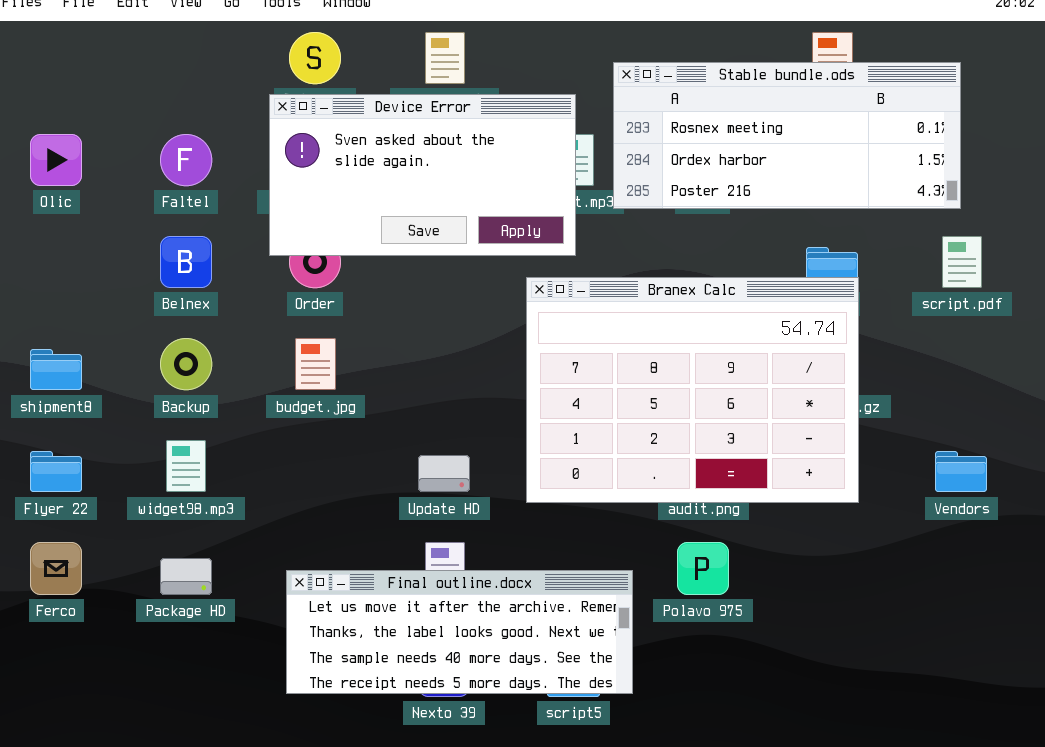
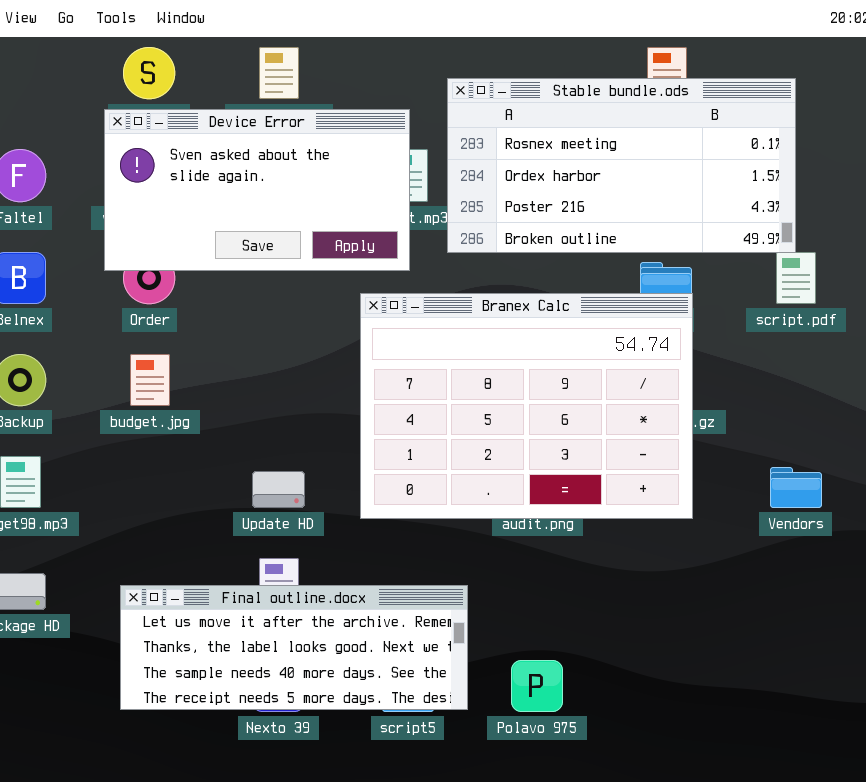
Stable bundle.ods: [613,62,961,209] -> [447,78,796,253], resized
Polavo 975: [677,542,729,595] -> [511,660,563,712], moved

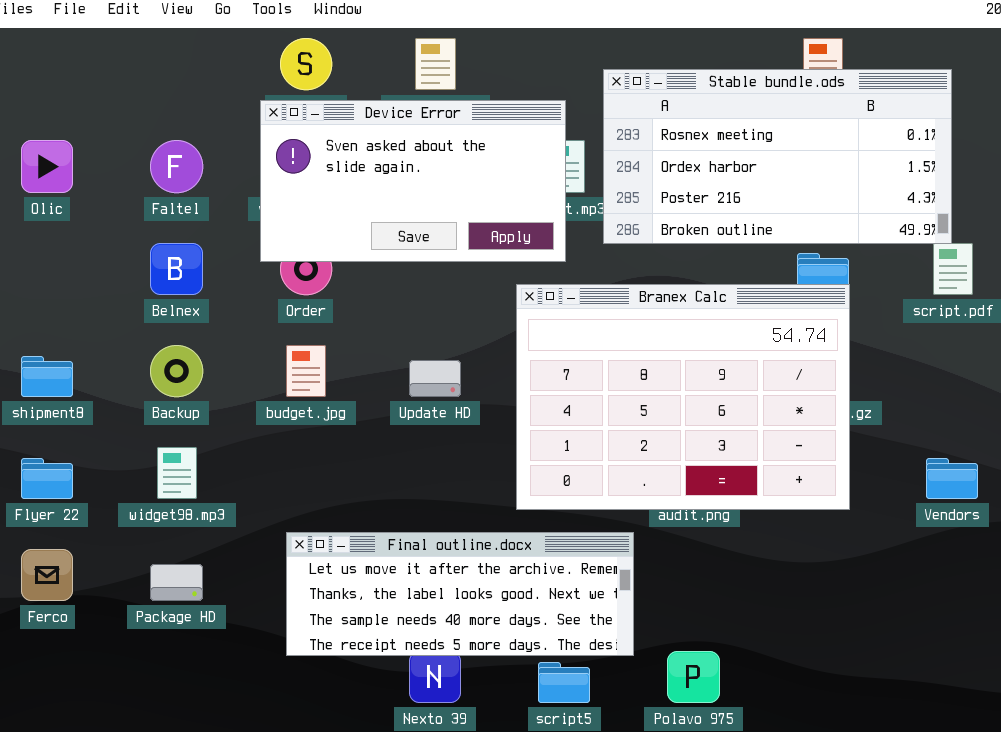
Update HD: [252,471,305,508] -> [409,360,461,397], moved
Final outline.docx: [120,585,468,710] -> [286,532,634,656], moved

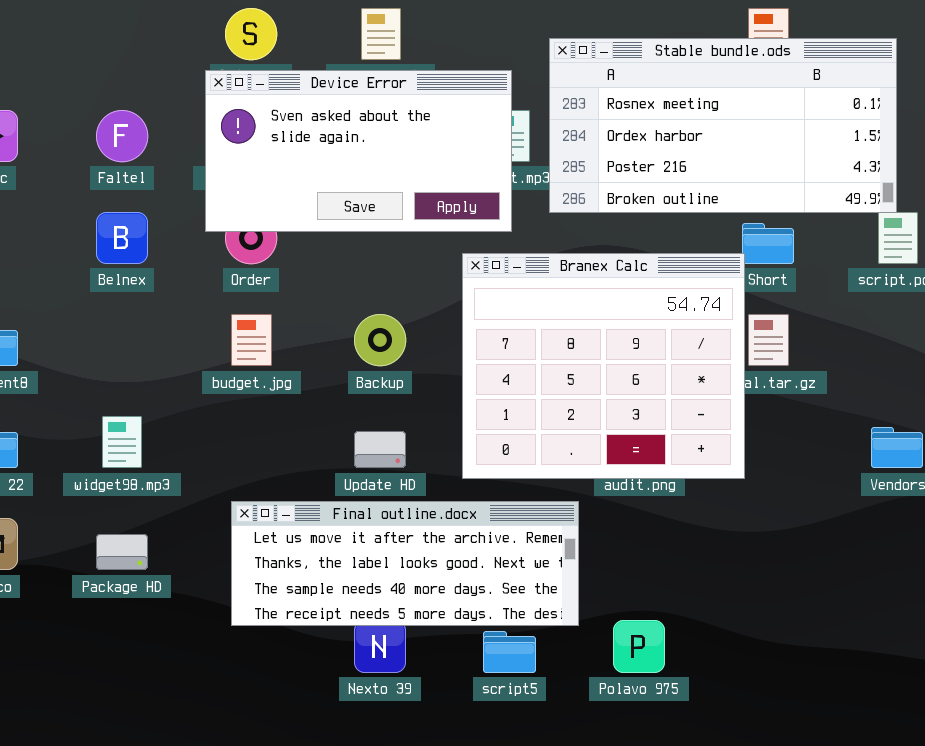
Branex Calc: [516,284,850,510] -> [462,253,745,479], resized
Backup: [150,345,203,397] -> [354,314,406,366], moved
Update HD: [409,360,461,397] -> [354,431,406,468], moved

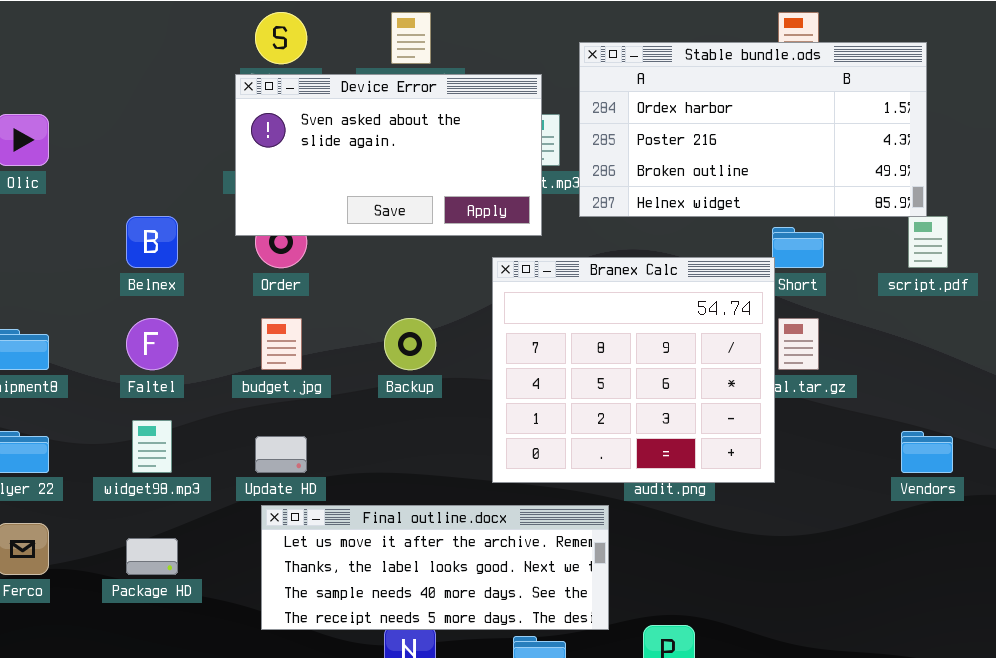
Stable bundle.ods: [549,38,897,213] -> [579,42,927,217], scrolled down 1 row
Faltel: [96,110,148,162] -> [126,318,178,370], moved
Update HD: [354,431,406,468] -> [255,436,307,473], moved

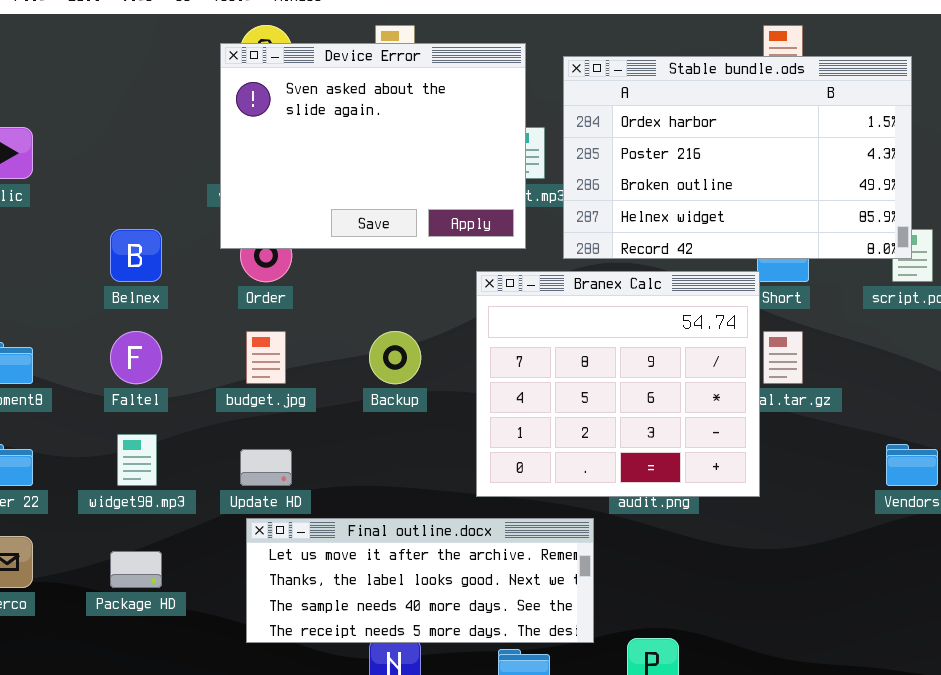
Stable bundle.ods: [579,42,927,217] -> [563,56,912,259], resized
Device Error: [235,74,542,236] -> [220,43,526,249], resized

